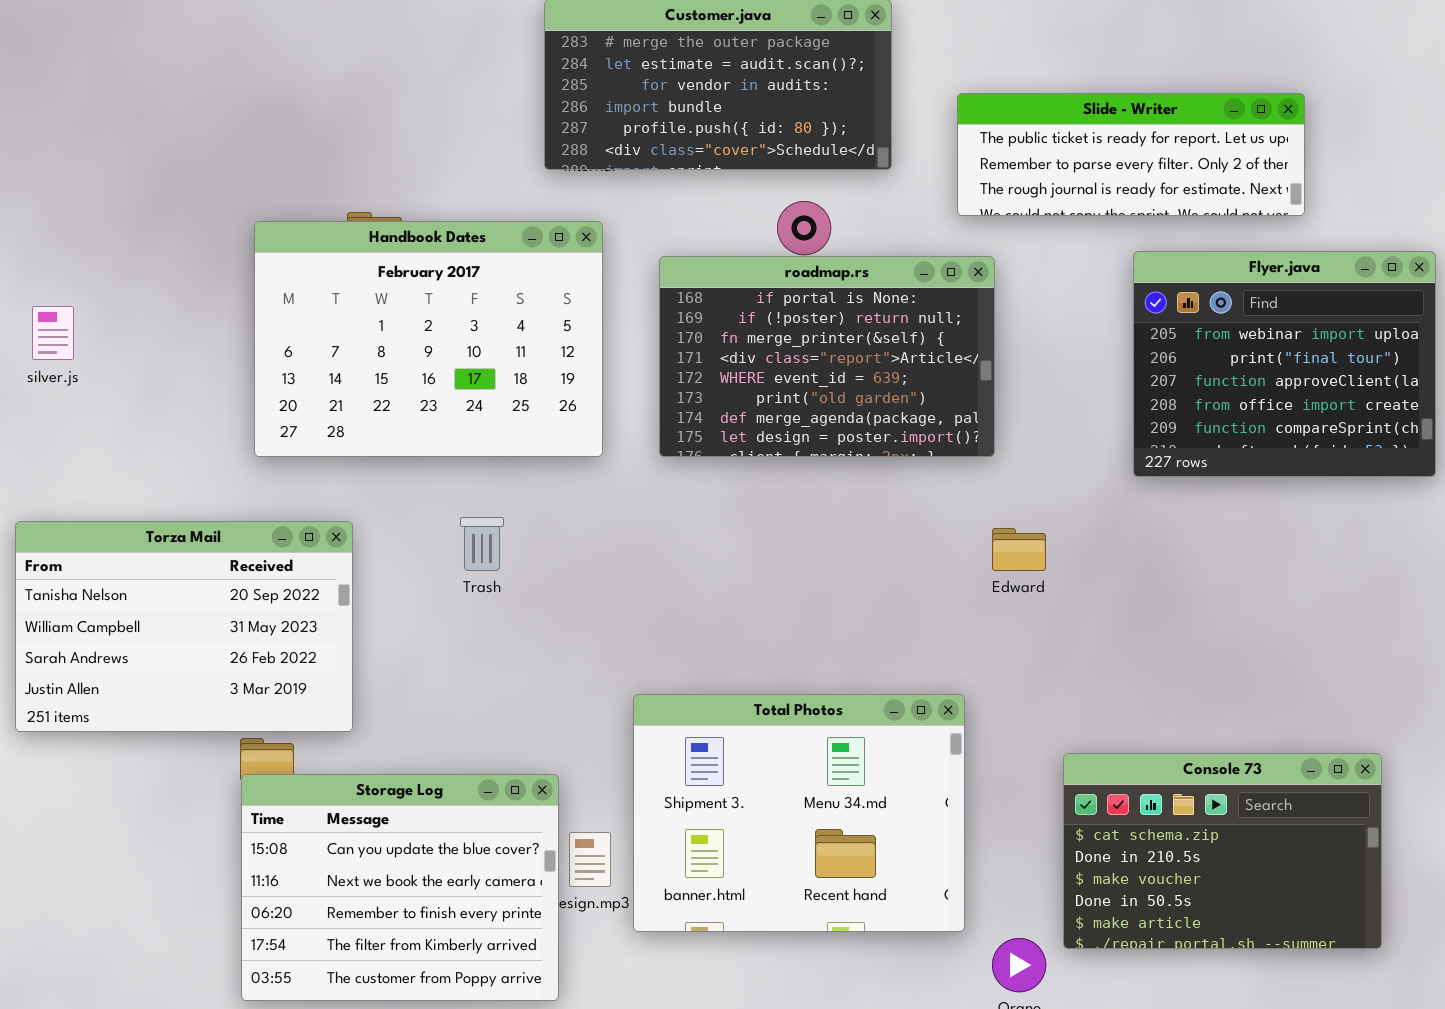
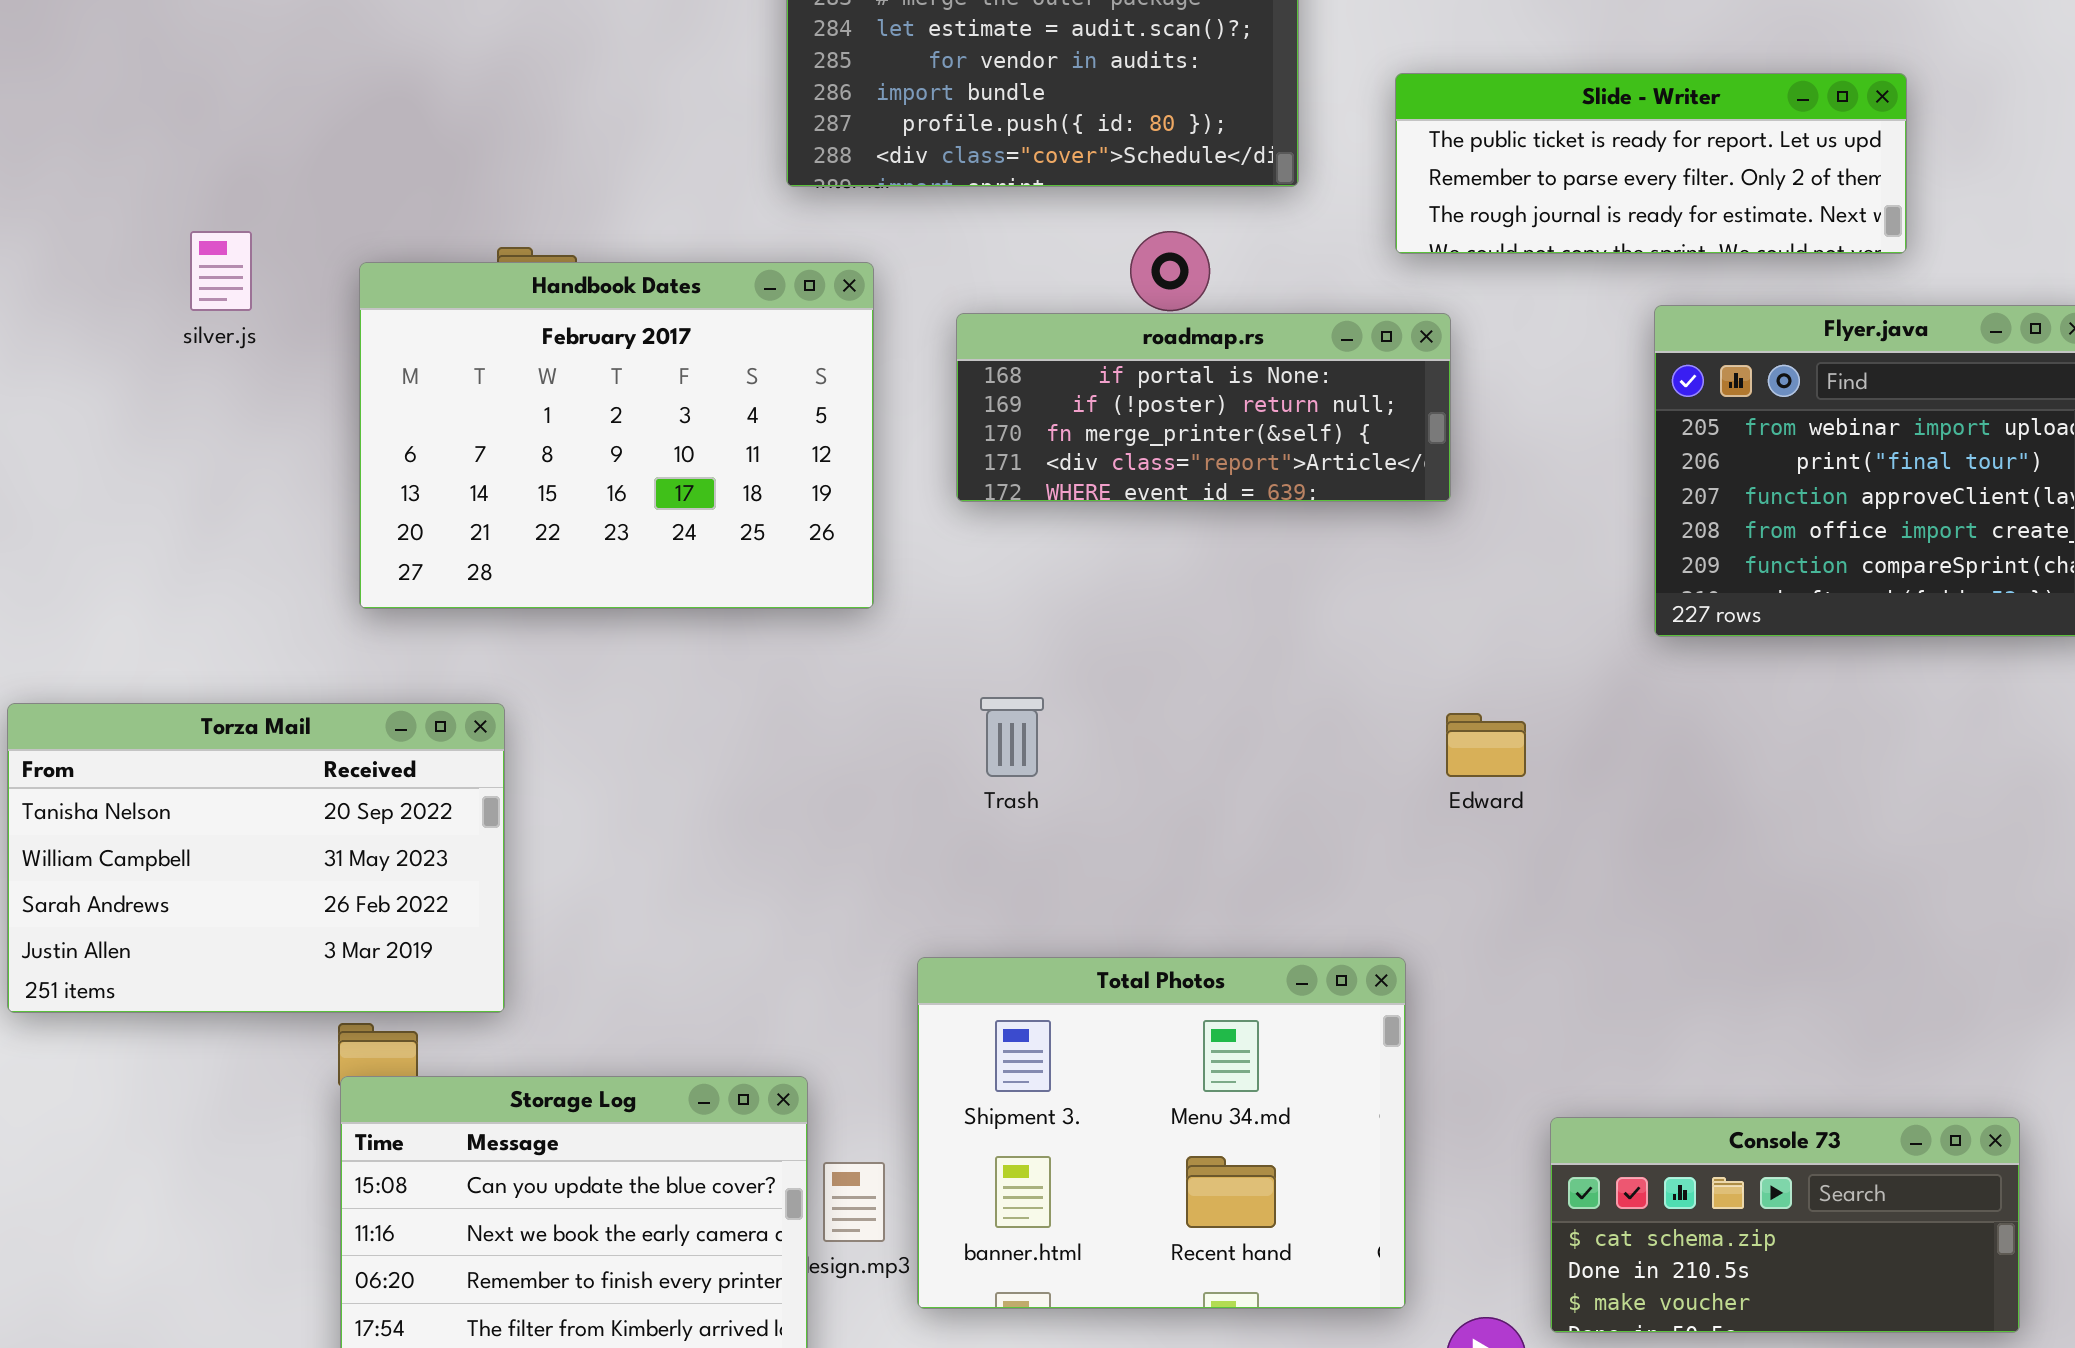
roadmap.rs: [659,256,995,457] -> [956,313,1451,502], resized
silver.js: [32,306,74,360] -> [190,231,252,311], moved
Trash: [460,517,504,571] -> [980,697,1044,777], moved
Console 73: [1063,753,1382,949] -> [1550,1117,2020,1333], resized

